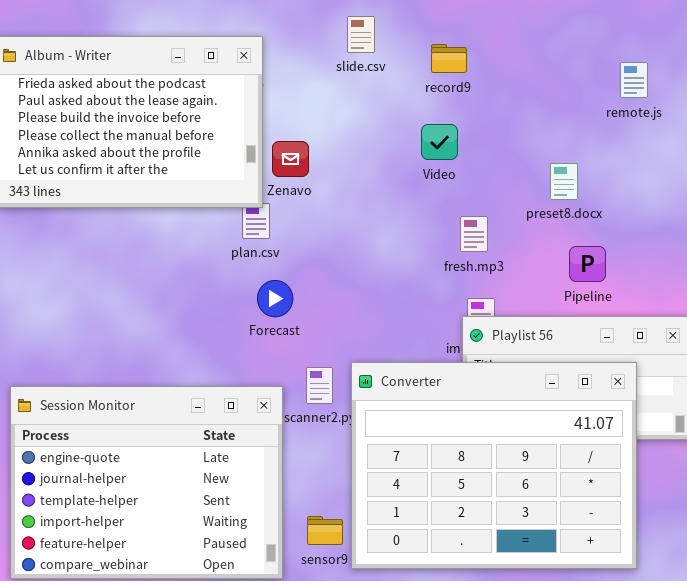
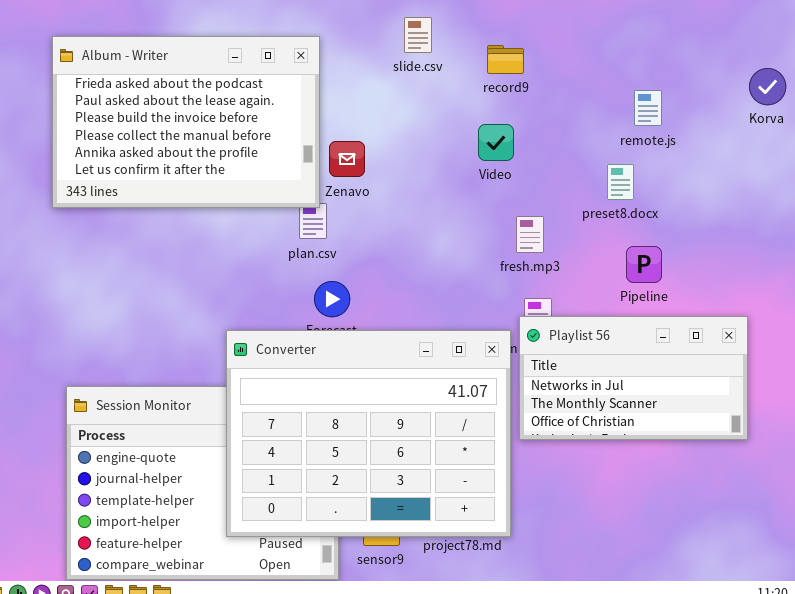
remote.js: [620,62,648,98] -> [634,90,662,126], moved
Converter: [351,362,637,569] -> [226,330,511,537], moved

